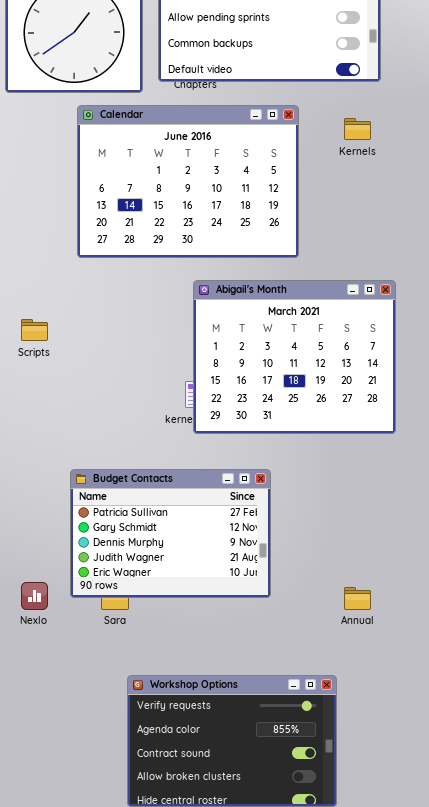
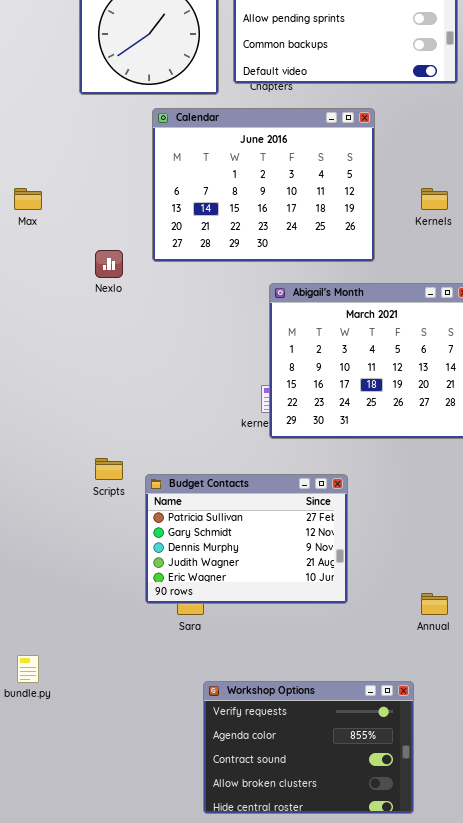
Kernels: [344,118,371,140] -> [421,188,448,210], moved
Scripts: [21,319,48,341] -> [95,458,123,480], moved
Nexlo: [21,582,48,610] -> [95,250,123,278], moved

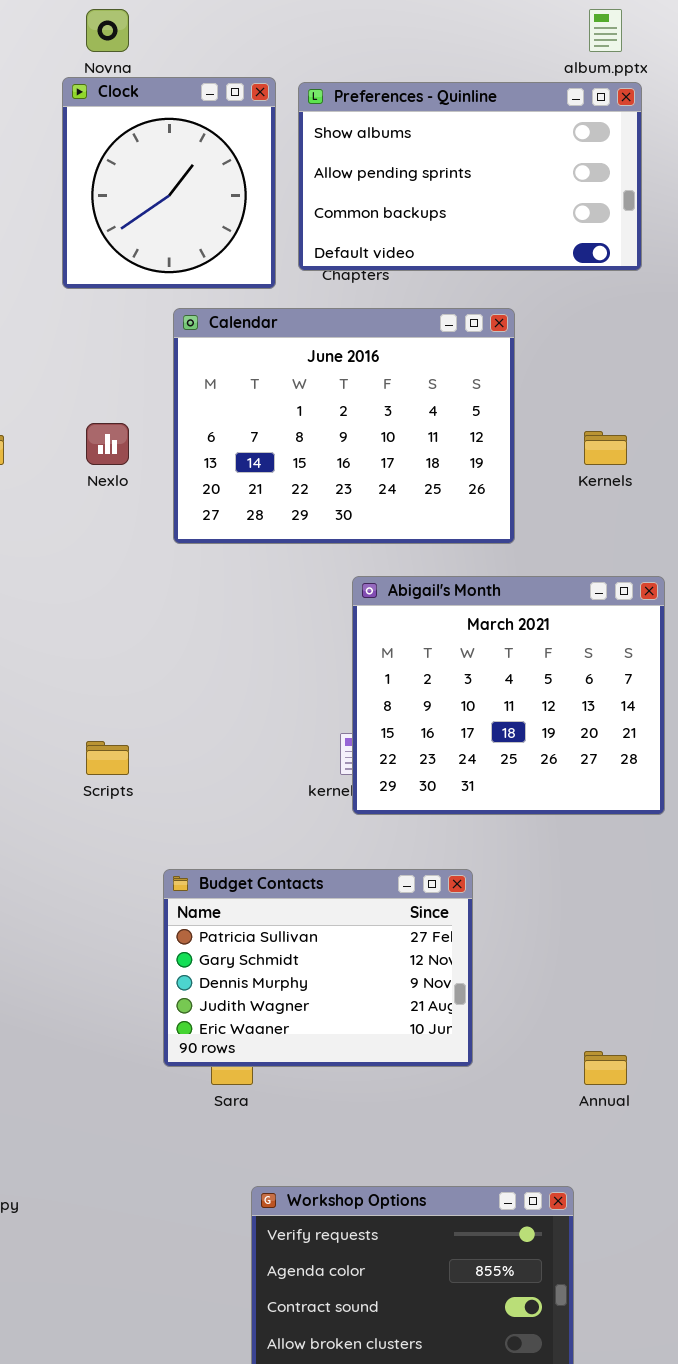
Nexlo: [95,250,123,278] -> [86,423,129,465], moved
Scripts: [95,458,123,480] -> [86,741,129,775], moved

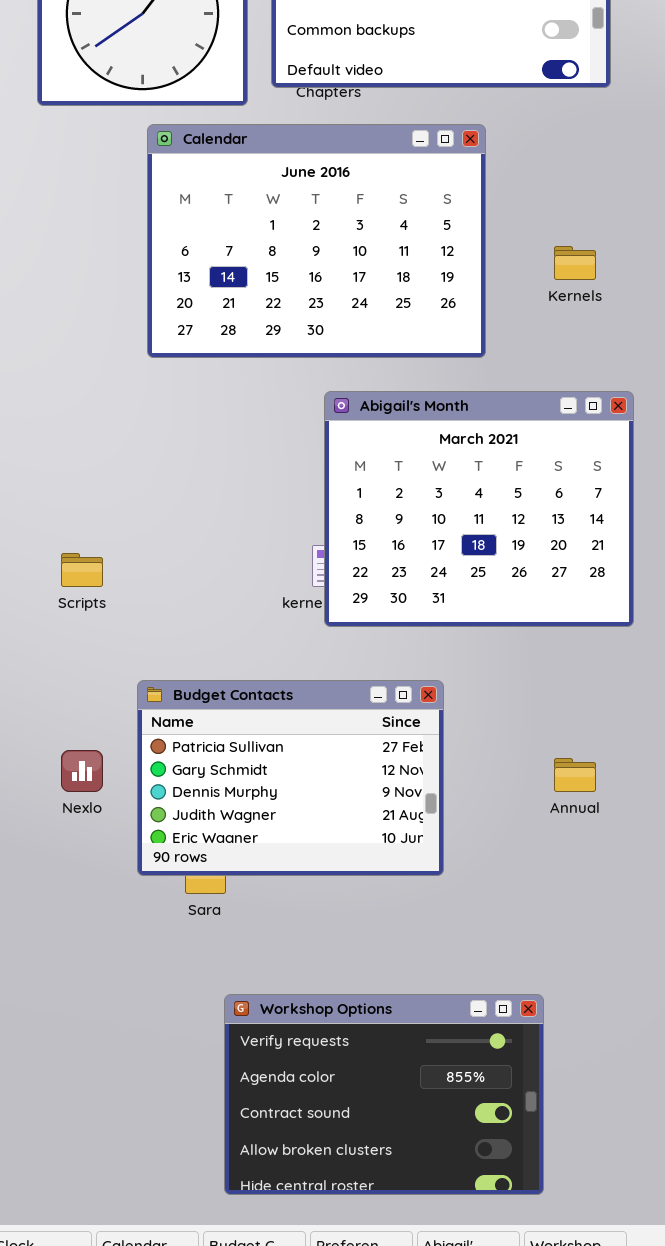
Nexlo: [86,423,129,465] -> [61,750,103,792], moved
Annual: [584,1051,627,1085] -> [554,758,596,792], moved

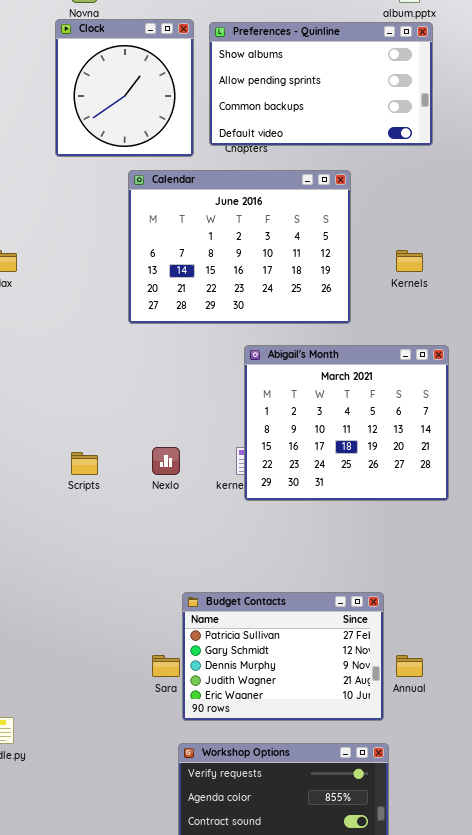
Budget Contacts: [137,680,444,876] -> [182,592,384,721], moved
Nexlo: [61,750,103,792] -> [152,447,180,475], moved
Annual: [554,758,596,792] -> [396,655,423,677], moved

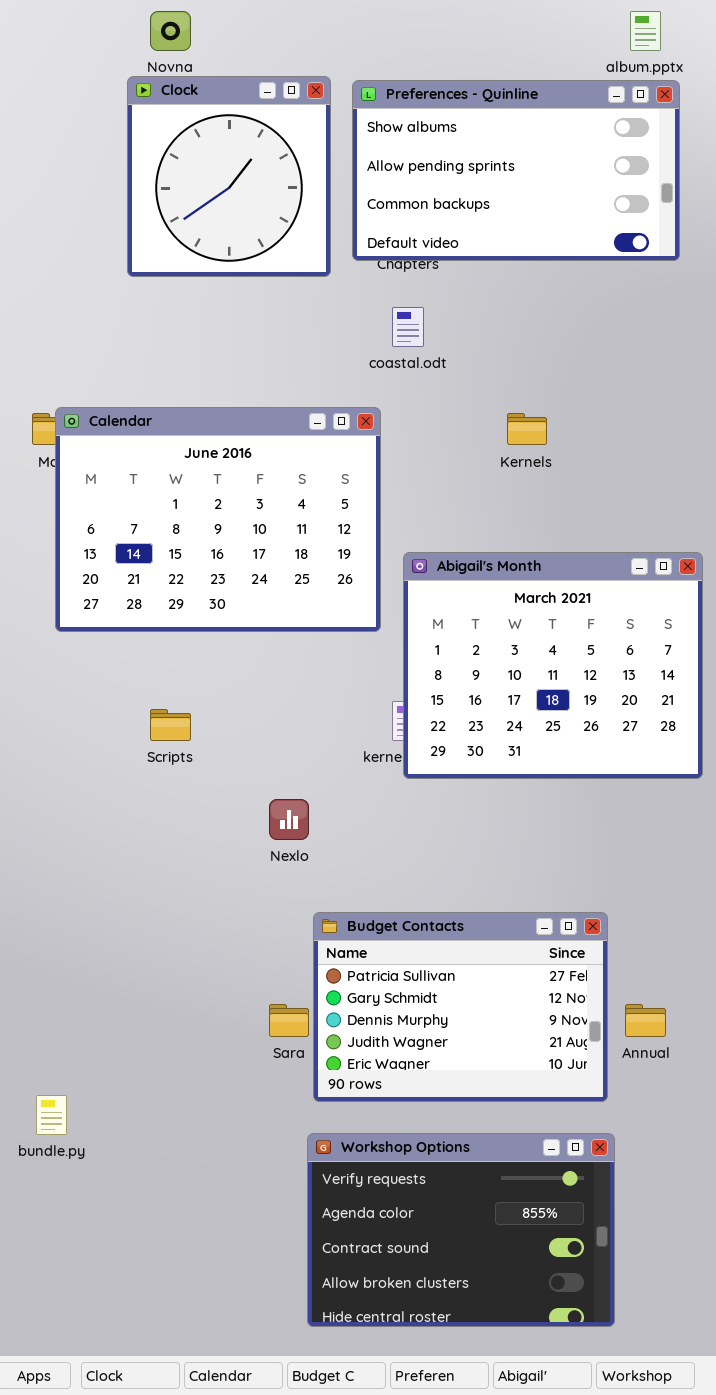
Calendar: [128,170,351,324] -> [55,407,381,632], moved
Kernels: [396,250,423,272] -> [507,413,547,445], moved
Nexlo: [152,447,180,475] -> [269,799,309,840], moved

